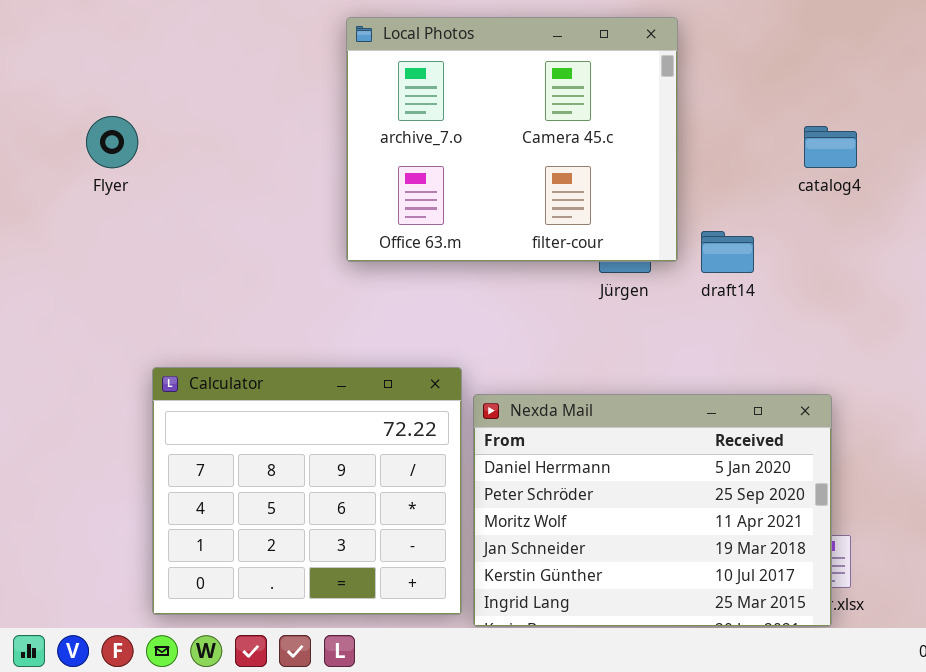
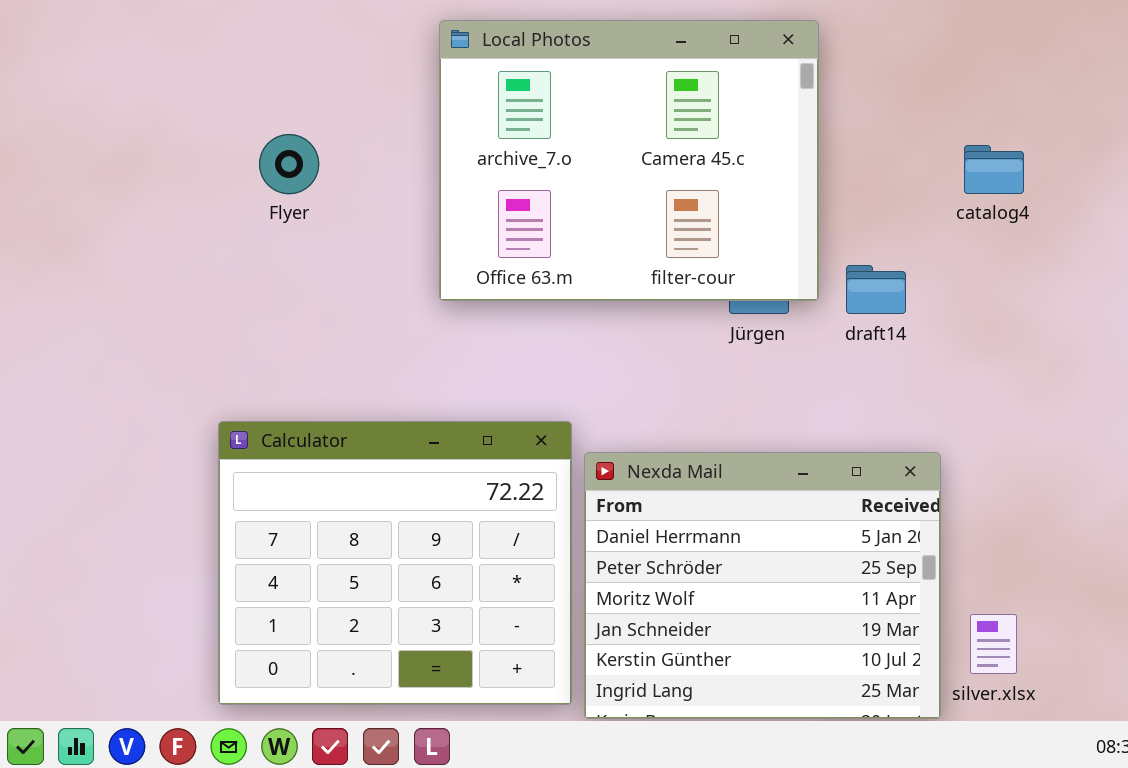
Flyer: [86,116,138,168] -> [259,134,319,194], moved
Nexda Mail: [473,394,832,627] -> [584,452,941,719], resized

